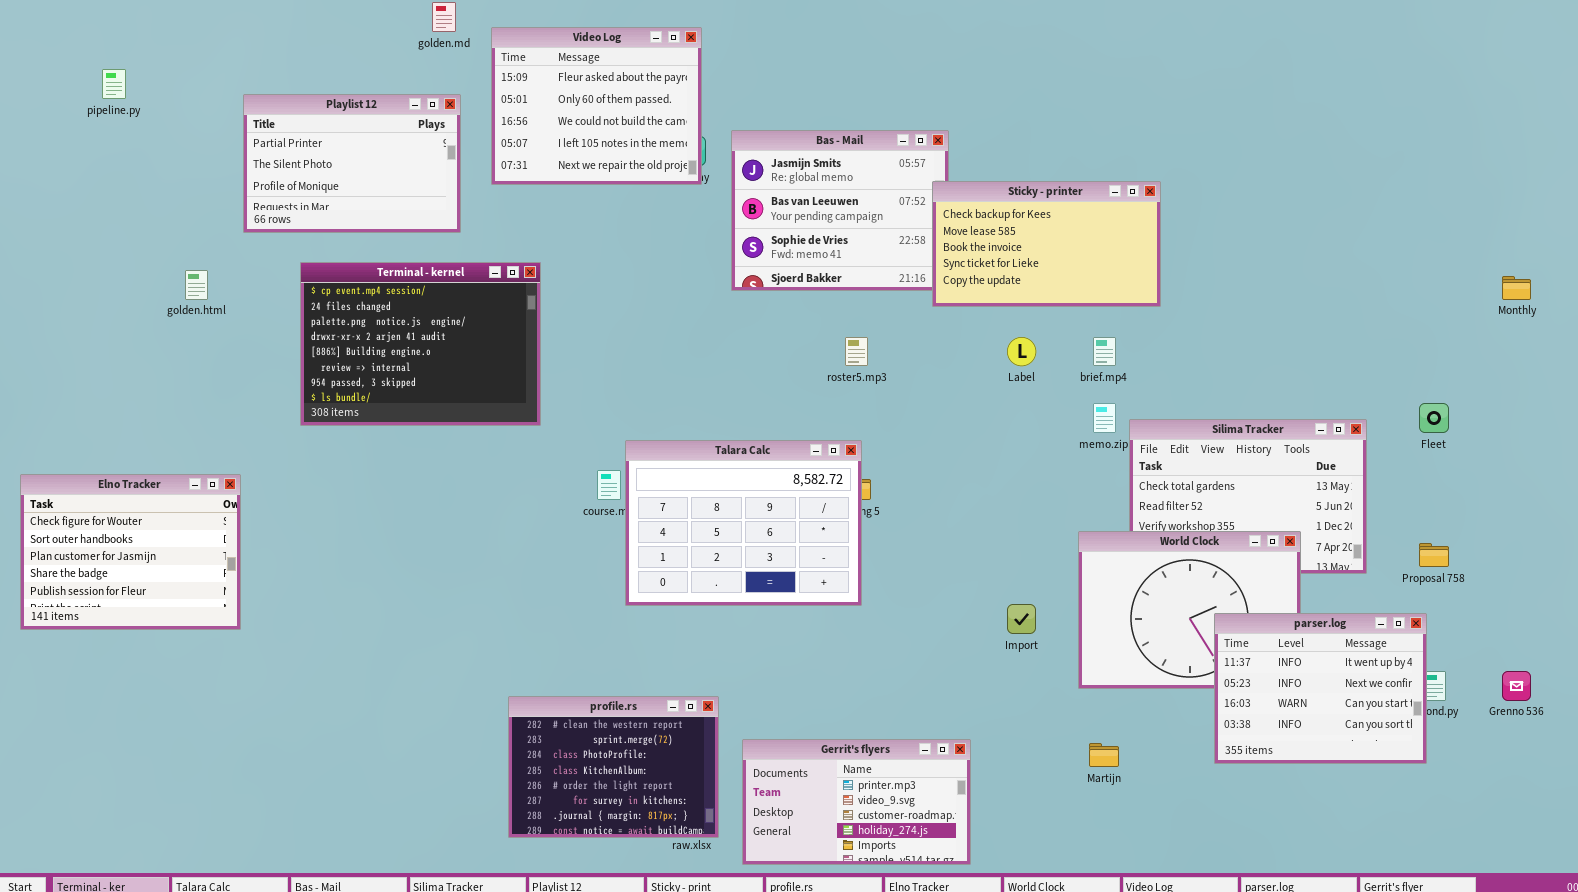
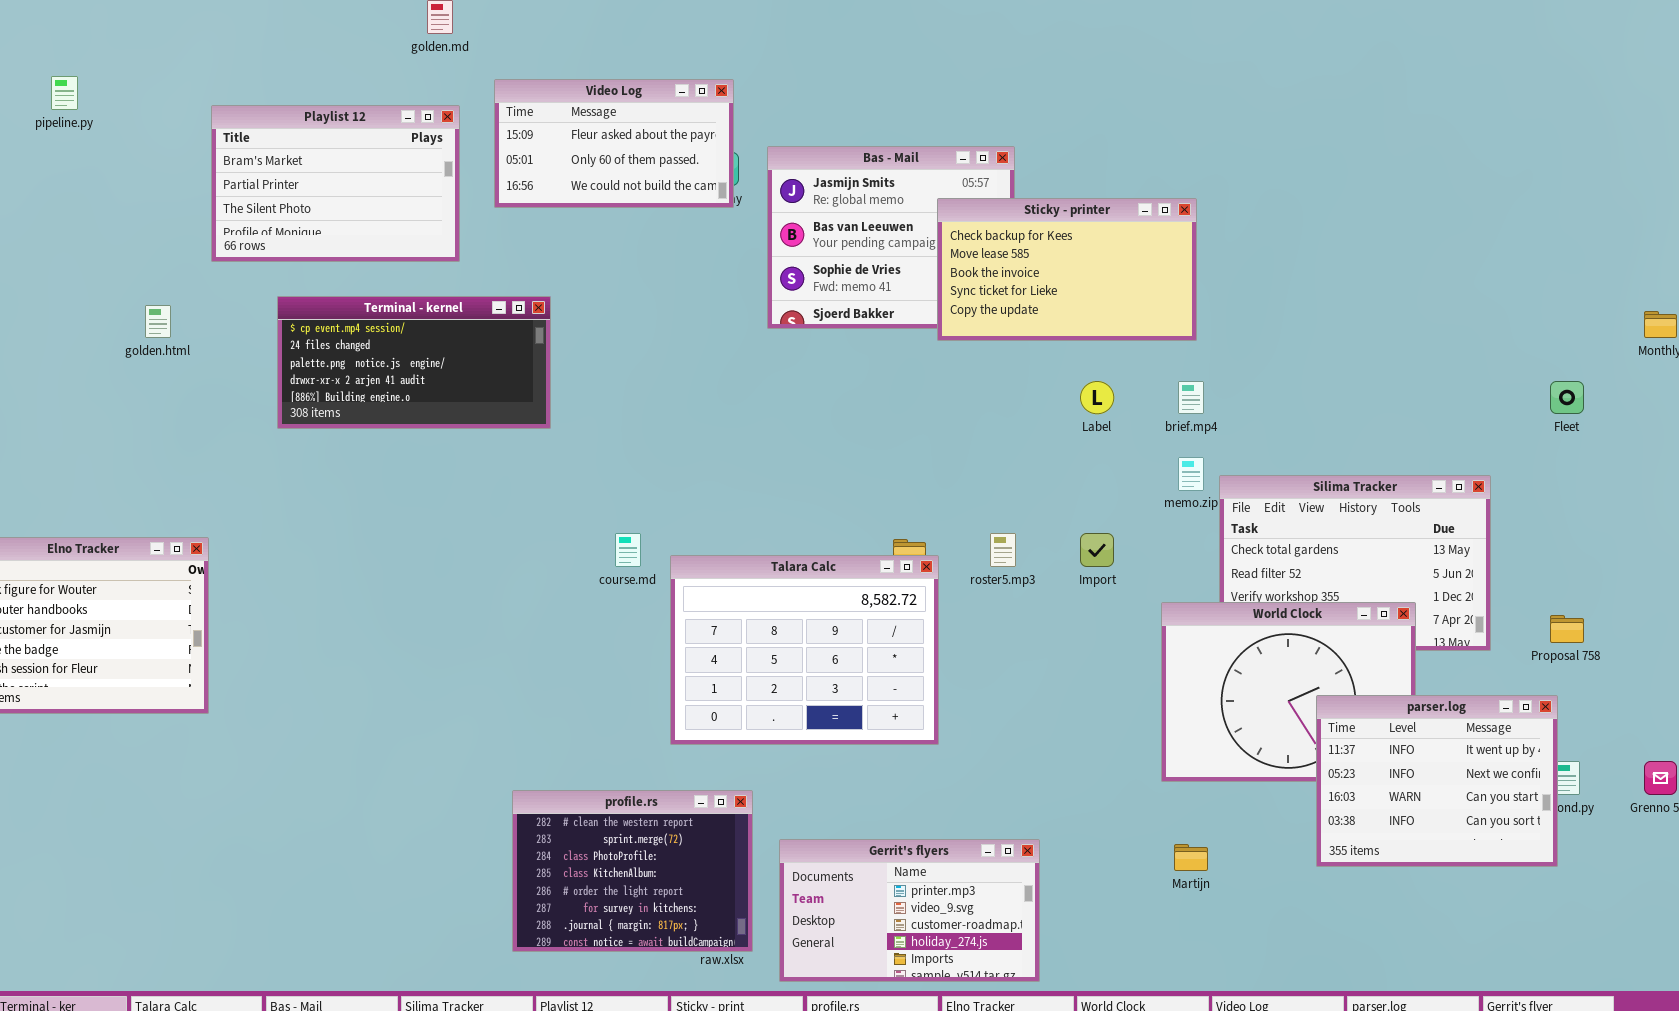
Video Log: [491,27,702,185] -> [494,79,734,208], resized
Playlist 12: [243,94,461,233] -> [211,105,460,262], scrolled up 1 row
Sticky - printer: [932,181,1161,307] -> [937,198,1197,341], moved
Terminal - kernel: [300,262,541,426] -> [277,296,551,429], resized
roster5.mp3: [845,337,868,366] -> [990,533,1016,567], moved
Fleet: [1419,403,1449,433] -> [1550,381,1584,414], moved
Talara Calc: [625,440,862,606] -> [670,555,939,745], moved
Import: [1007,604,1036,634] -> [1080,533,1114,567], moved

